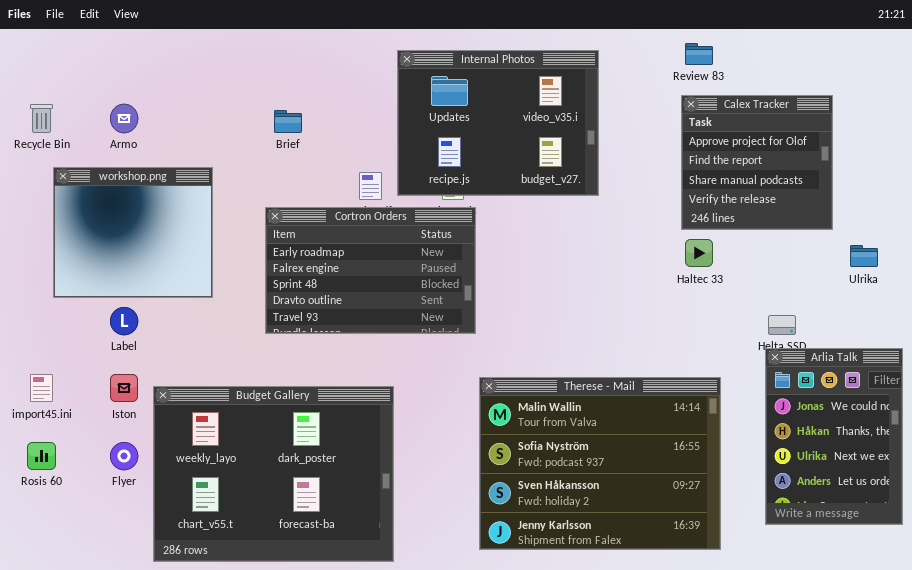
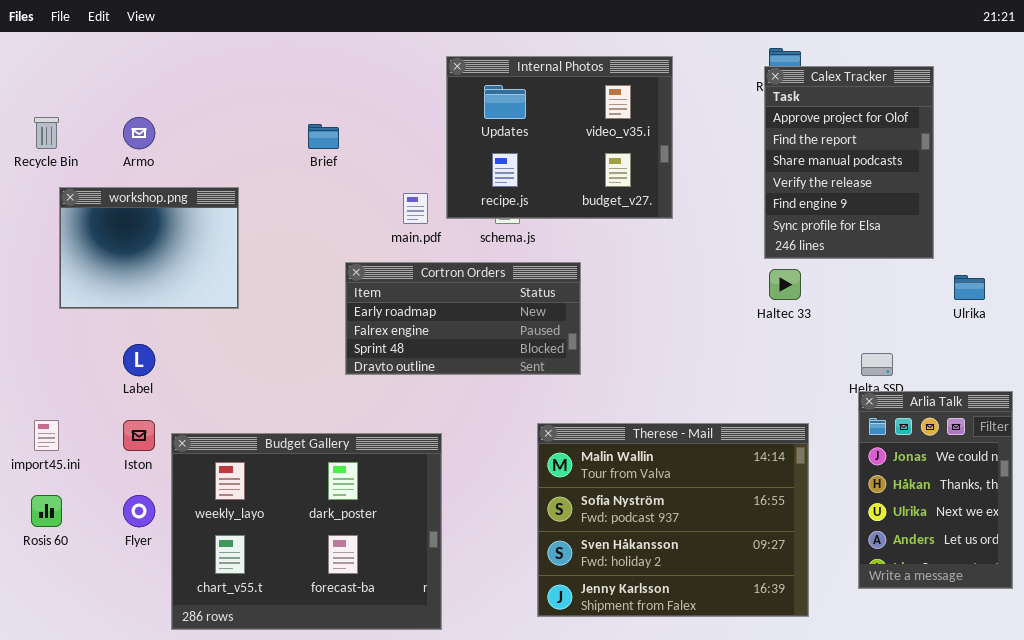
Calex Tracker: [681,95,833,230] -> [764,66,934,259], resized
workshop.png: [53,167,213,298] -> [59,187,239,309], resized
Cortron Orders: [265,207,476,334] -> [345,262,581,375], moved, resized

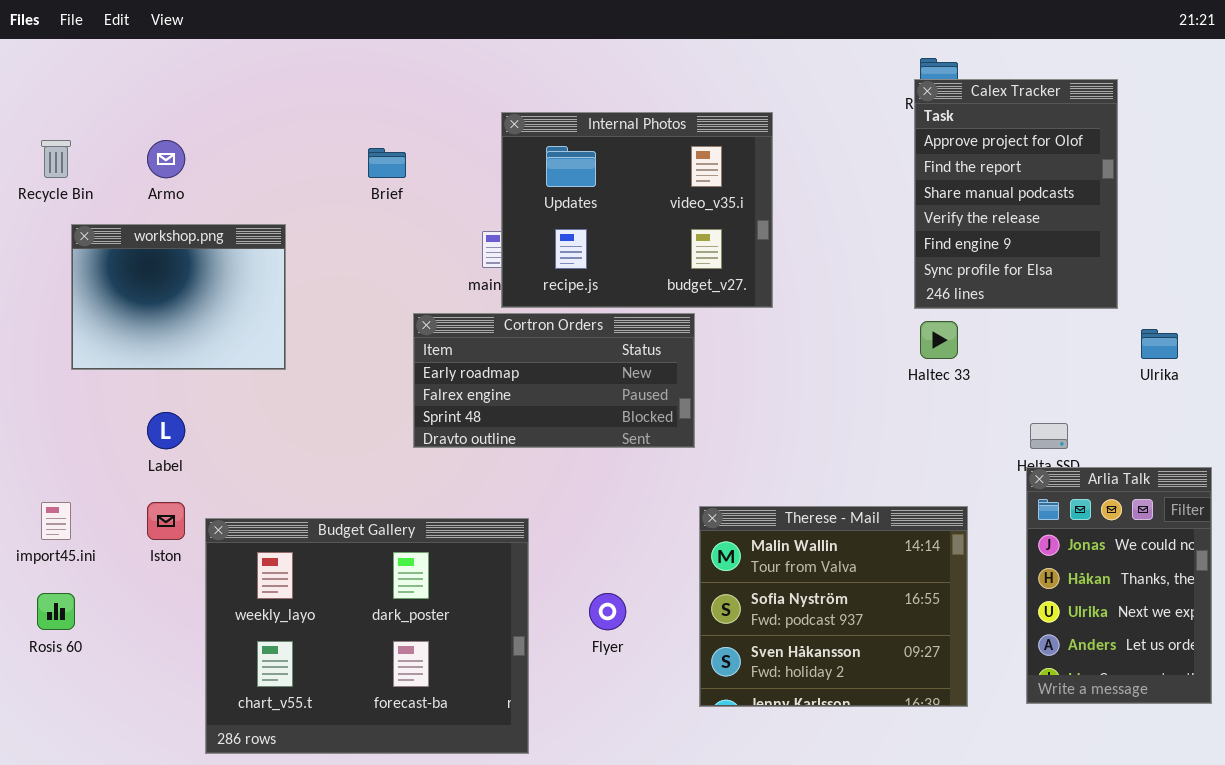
Internal Photos: [446,56,673,219] -> [501,112,773,308], moved
Therese - Mail: [537,423,809,617] -> [699,506,968,707], resized
Flyer: [123,495,155,527] -> [589,593,626,630], moved

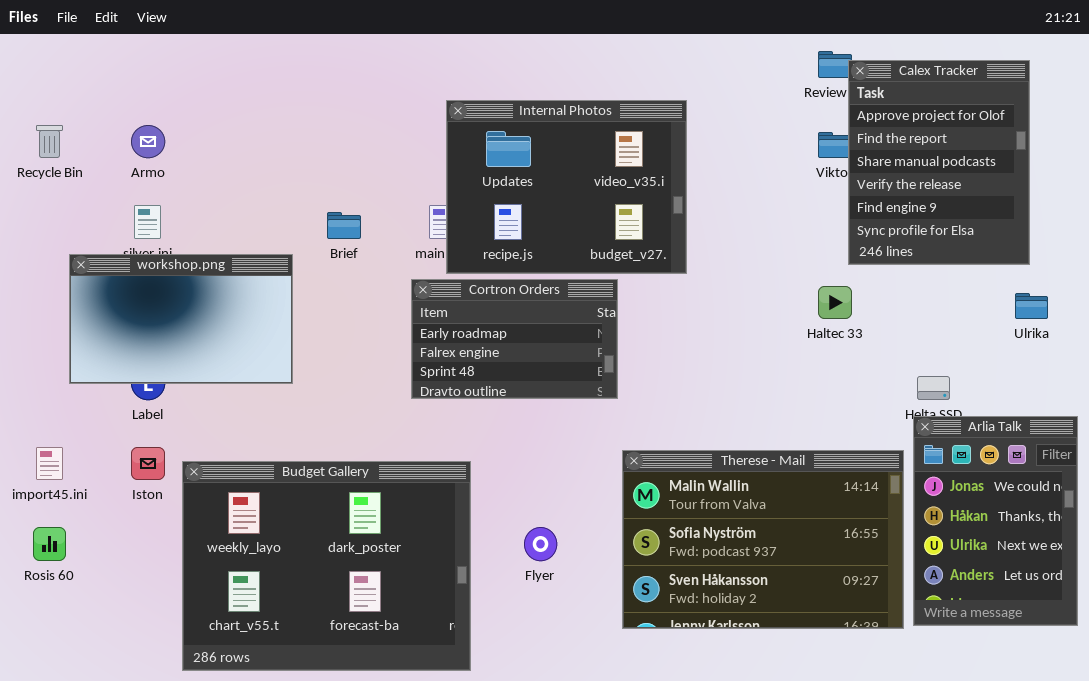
Calex Tracker: [914,79,1118,309] -> [848,60,1030,265], moved
Brief: [368,148,406,178] -> [327,212,361,239], moved
workshop.png: [71,224,286,370] -> [69,254,293,384], moved, resized
Cortron Orders: [413,313,695,448] -> [411,279,618,399], resized
Therese - Mail: [699,506,968,707] -> [622,450,904,629], resized

